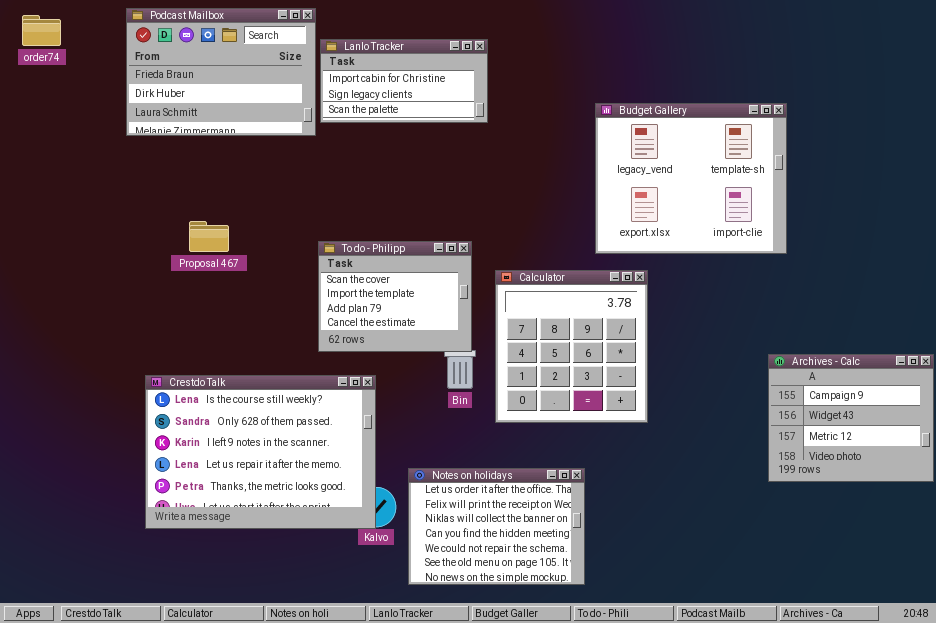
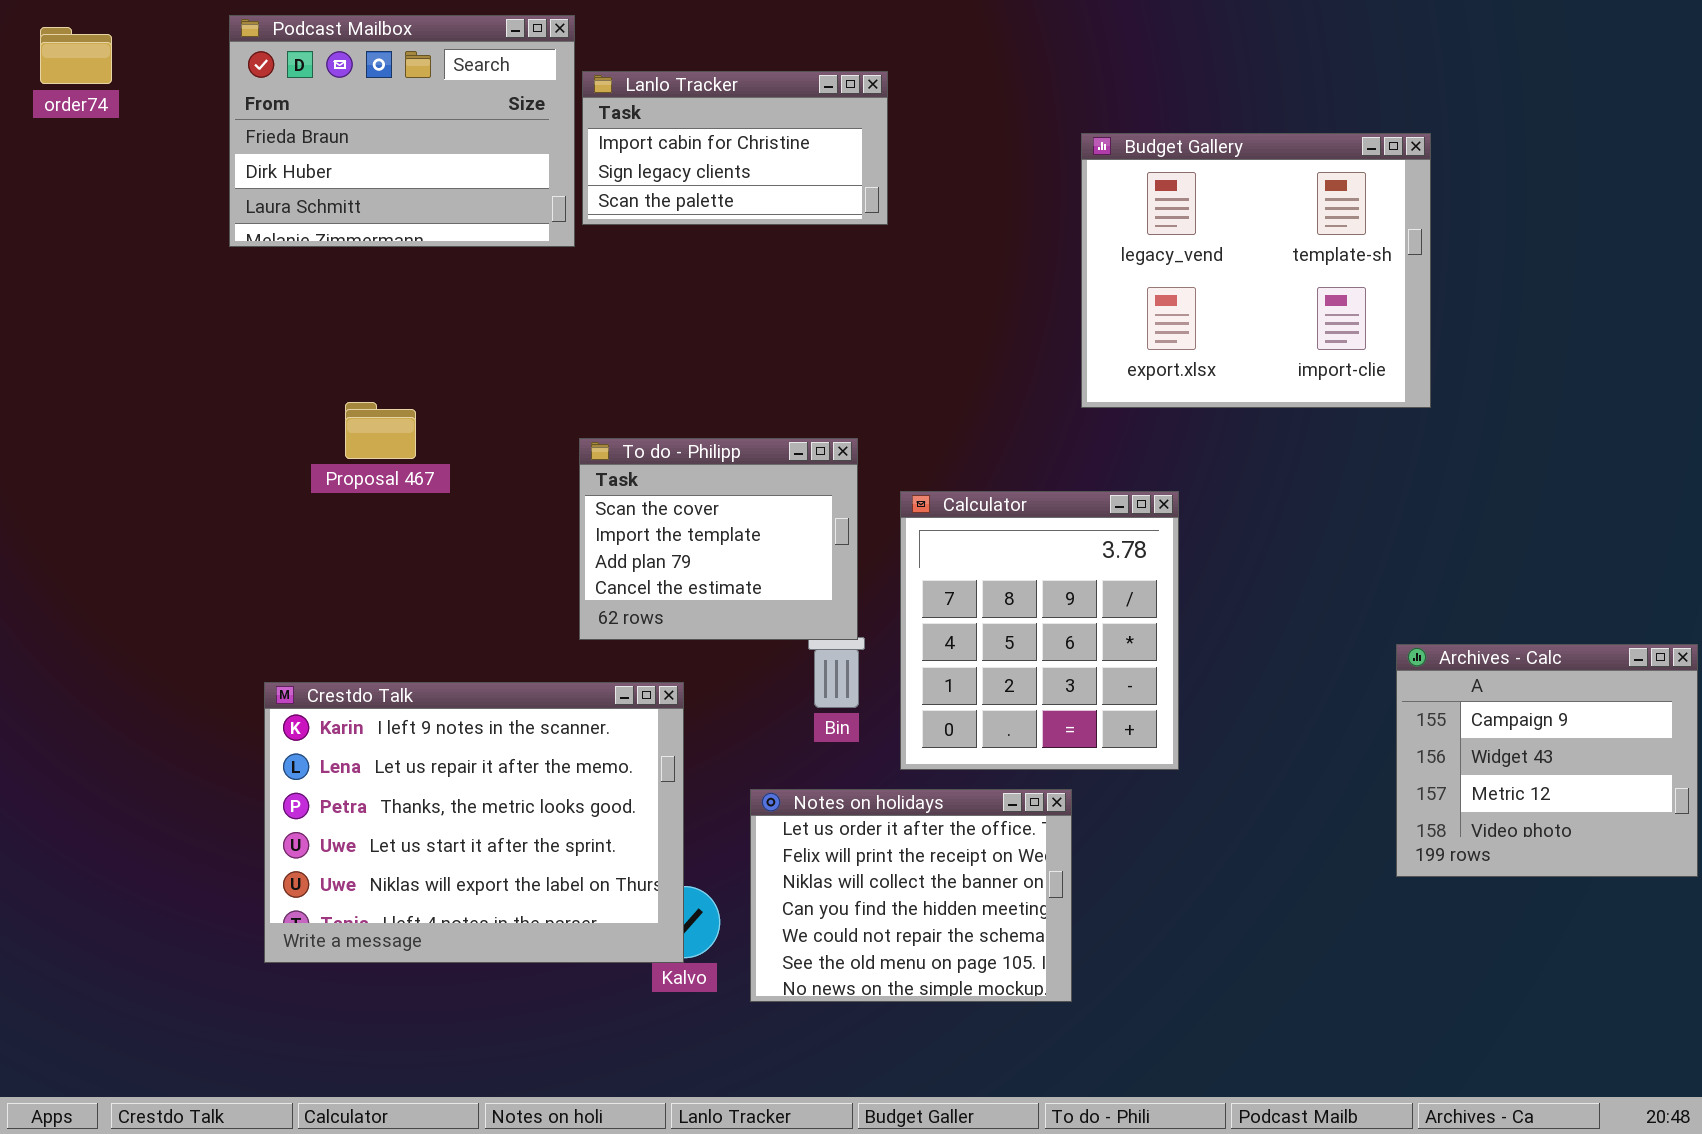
Budget Gallery: [595,103,787,254] -> [1081,133,1431,408], moved
Crestdo Talk: [145,375,376,529] -> [264,682,684,963], scrolled down 2 rows
Notes on holidays: [408,468,585,585] -> [750,789,1072,1002], moved

